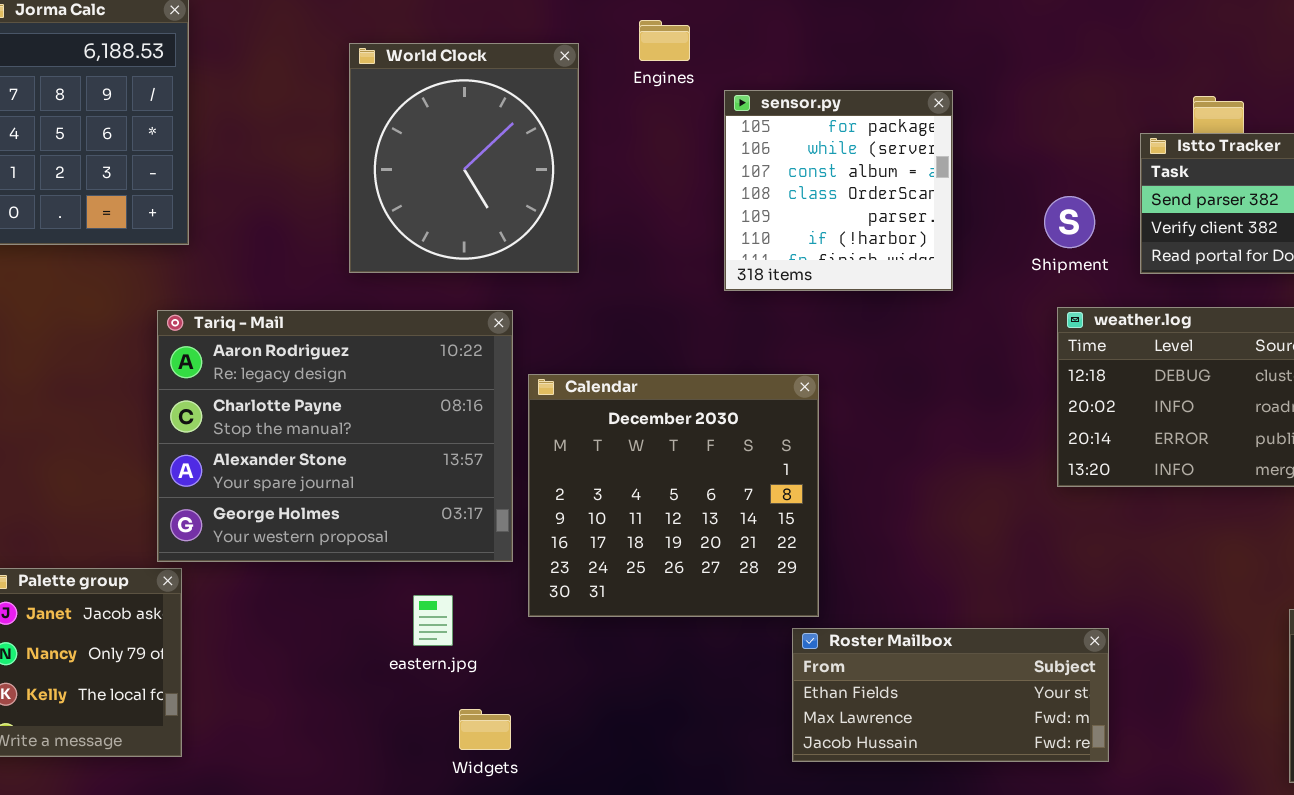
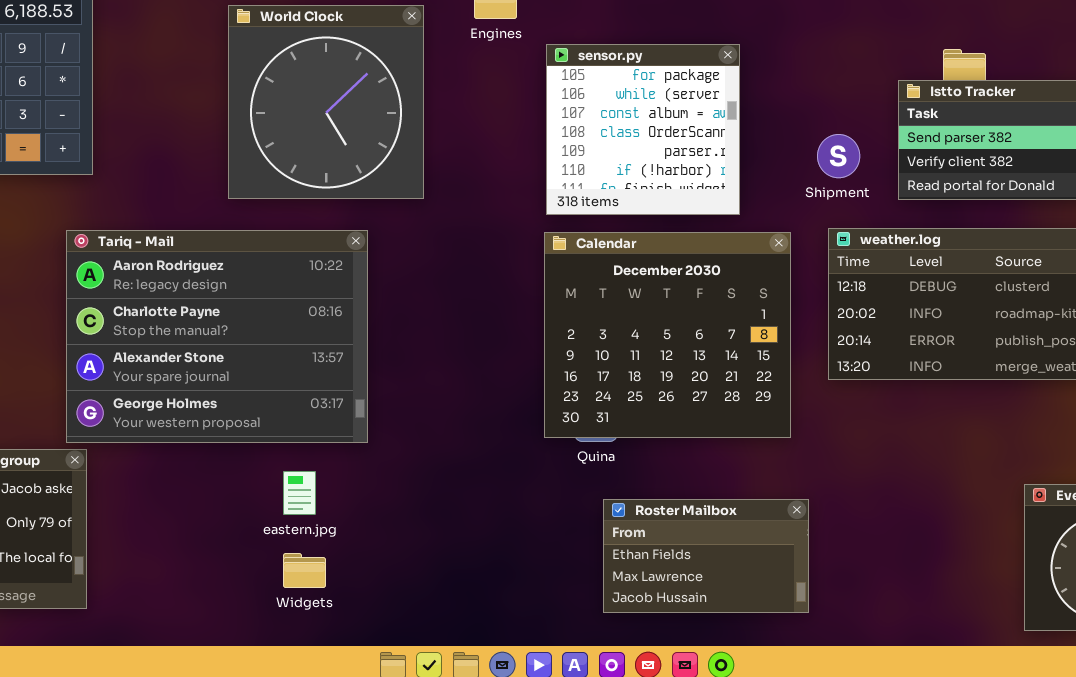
Calendar: [528,374,819,617] -> [544,232,791,438], moved
Roster Mailbox: [792,628,1109,762] -> [603,499,809,613], resized
Widgets: [459,709,511,750] -> [283,553,326,588], moved

